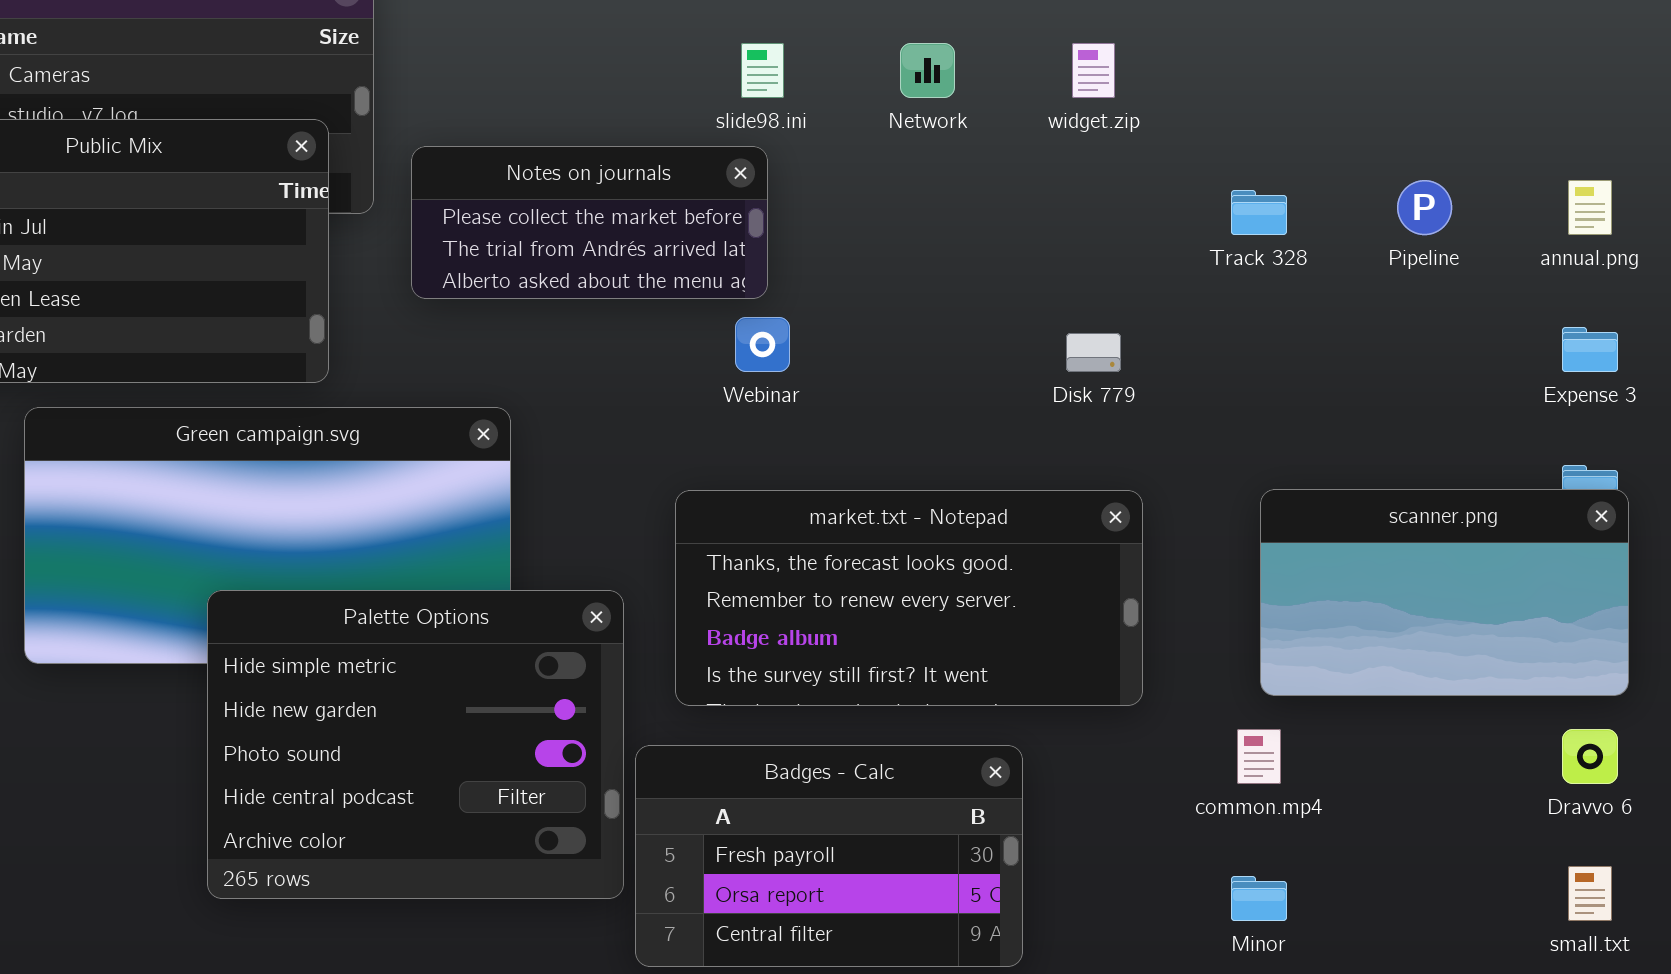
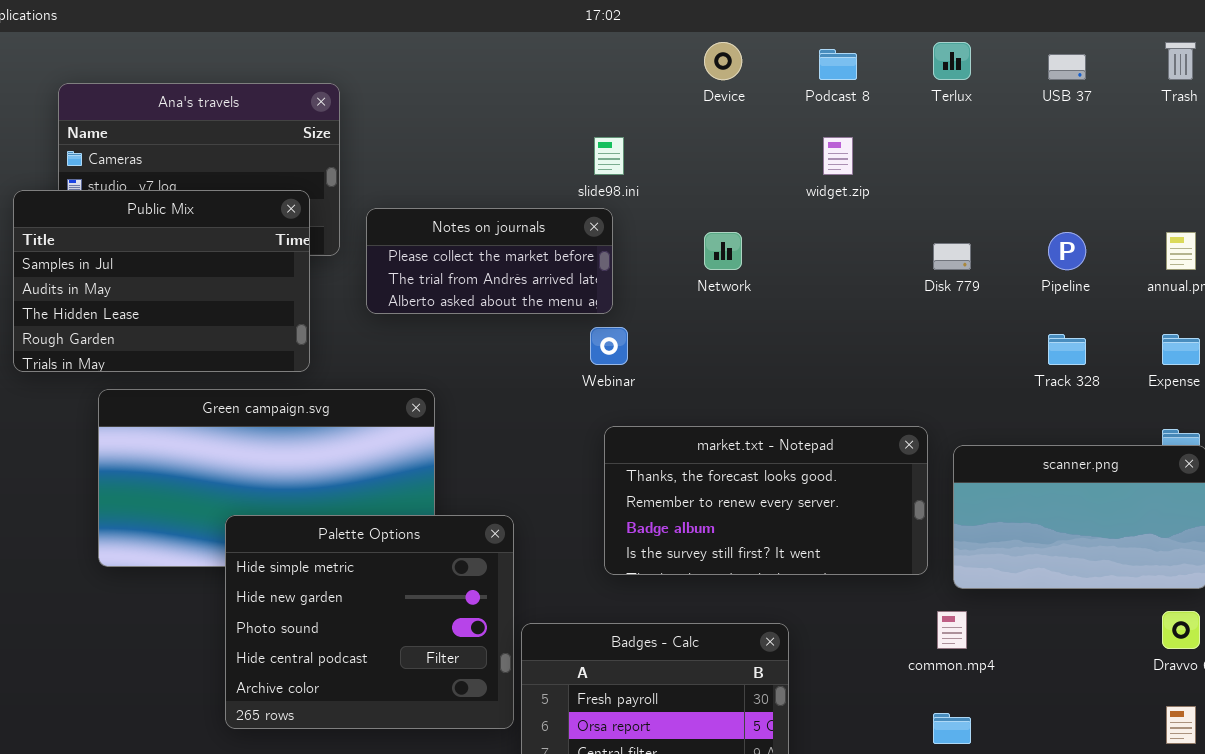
Network: [900,43,955,98] -> [704,232,742,270], moved
Track 328: [1231,190,1287,235] -> [1048,334,1086,365], moved
Disk 779: [1066,333,1121,372] -> [933,243,971,270], moved
market.txt - Notepad: [675,490,1143,706] -> [604,426,928,575], moved

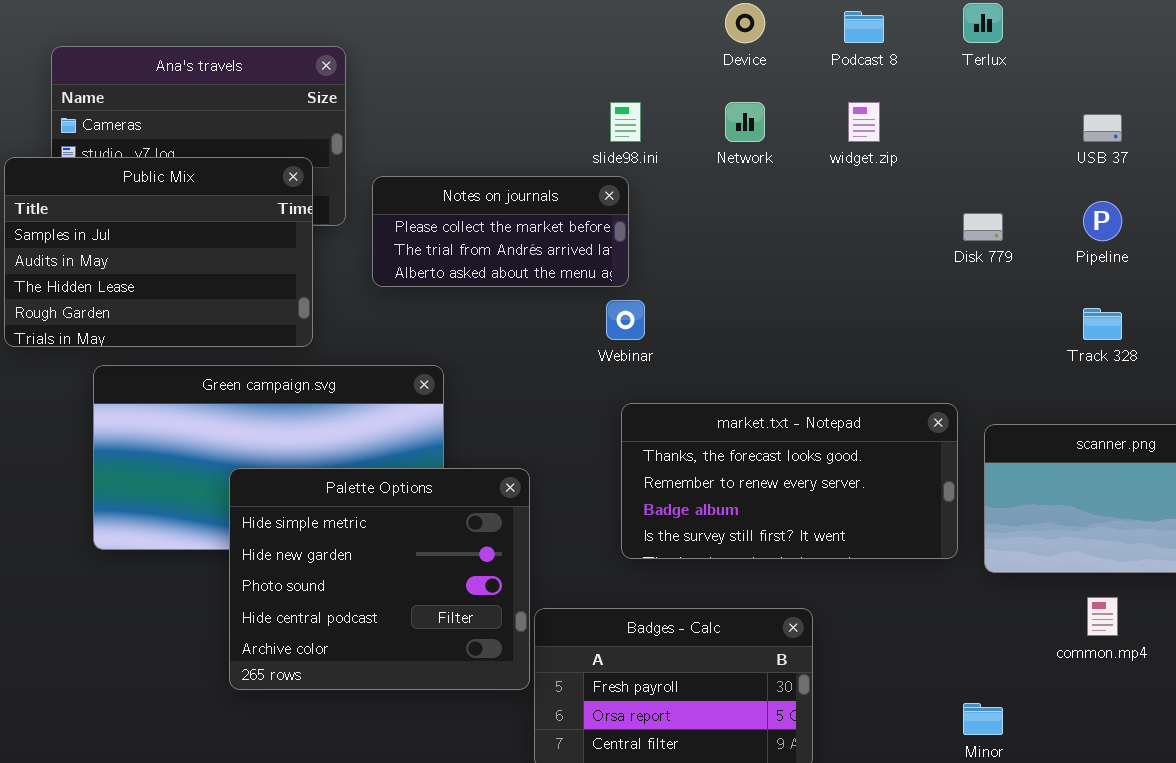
USB 37: [1048,54,1086,80] -> [1083,114,1122,142], moved
Network: [704,232,742,270] -> [725,102,765,142], moved
Palette Options: [225,515,514,729] -> [229,468,530,690], moved
common.mp4: [937,611,967,649] -> [1087,597,1118,636], moved

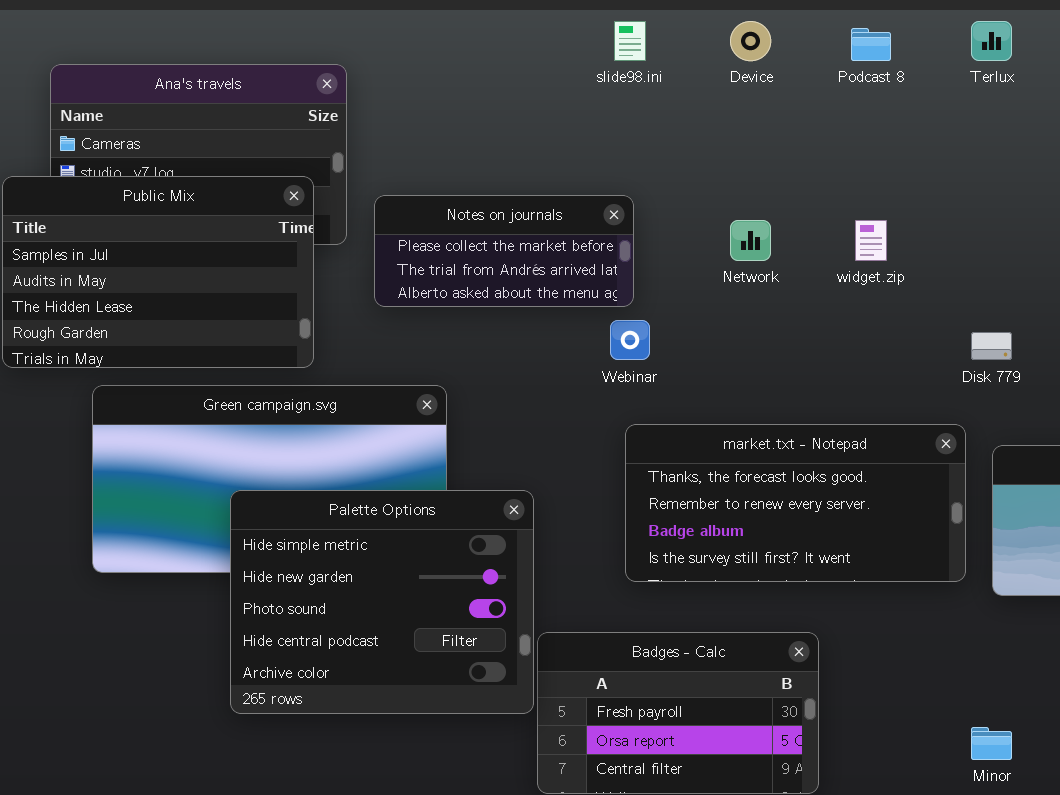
slide98.ini: [610,102,641,142] -> [614,21,646,61], moved
Network: [725,102,765,142] -> [730,220,771,261], moved
widget.zip: [848,102,880,142] -> [855,220,887,261], moved
Disk 779: [963,213,1003,241] -> [971,332,1012,360], moved

